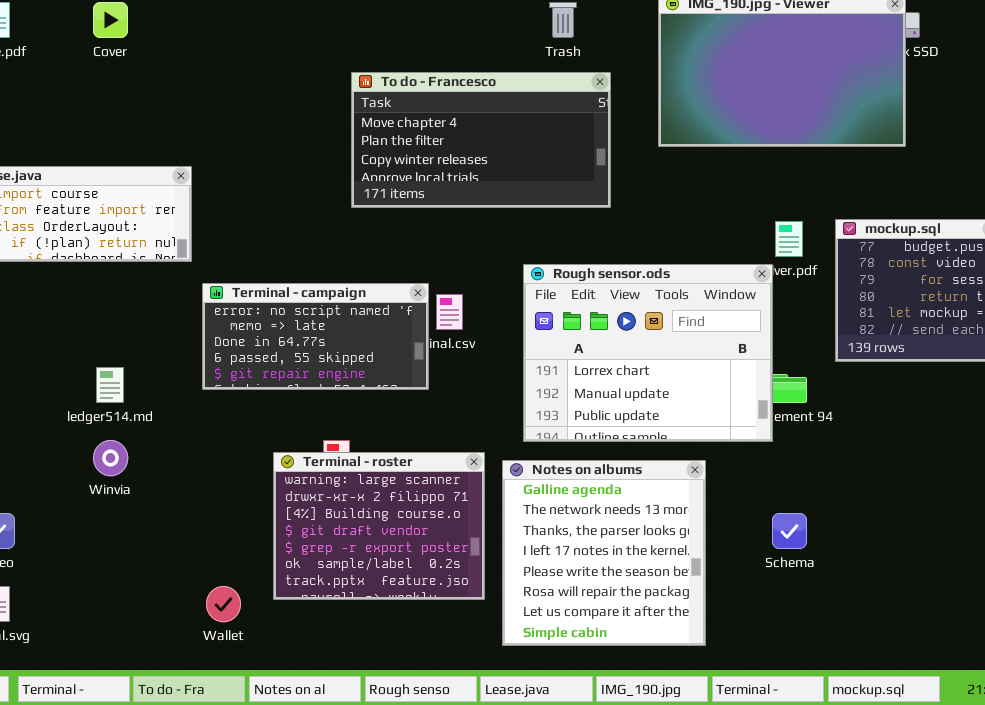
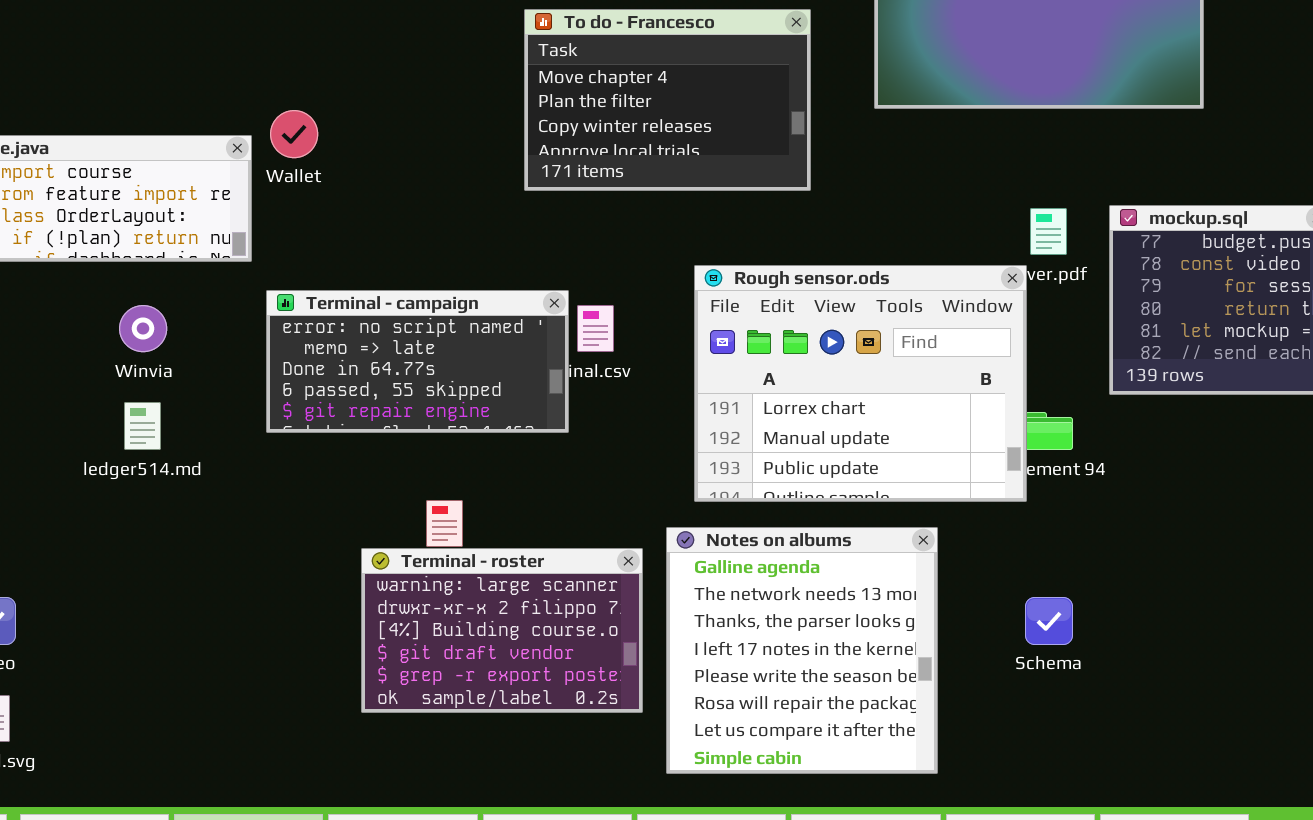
To do - Francesco: [351,72,611,208] -> [524,9,811,191], resized
Winvia: [93,440,128,476] -> [119,305,167,352], moved
Terminal - roster: [273,452,485,600] -> [361,548,643,713], resized
Wallet: [206,586,241,622] -> [270,110,318,158], moved

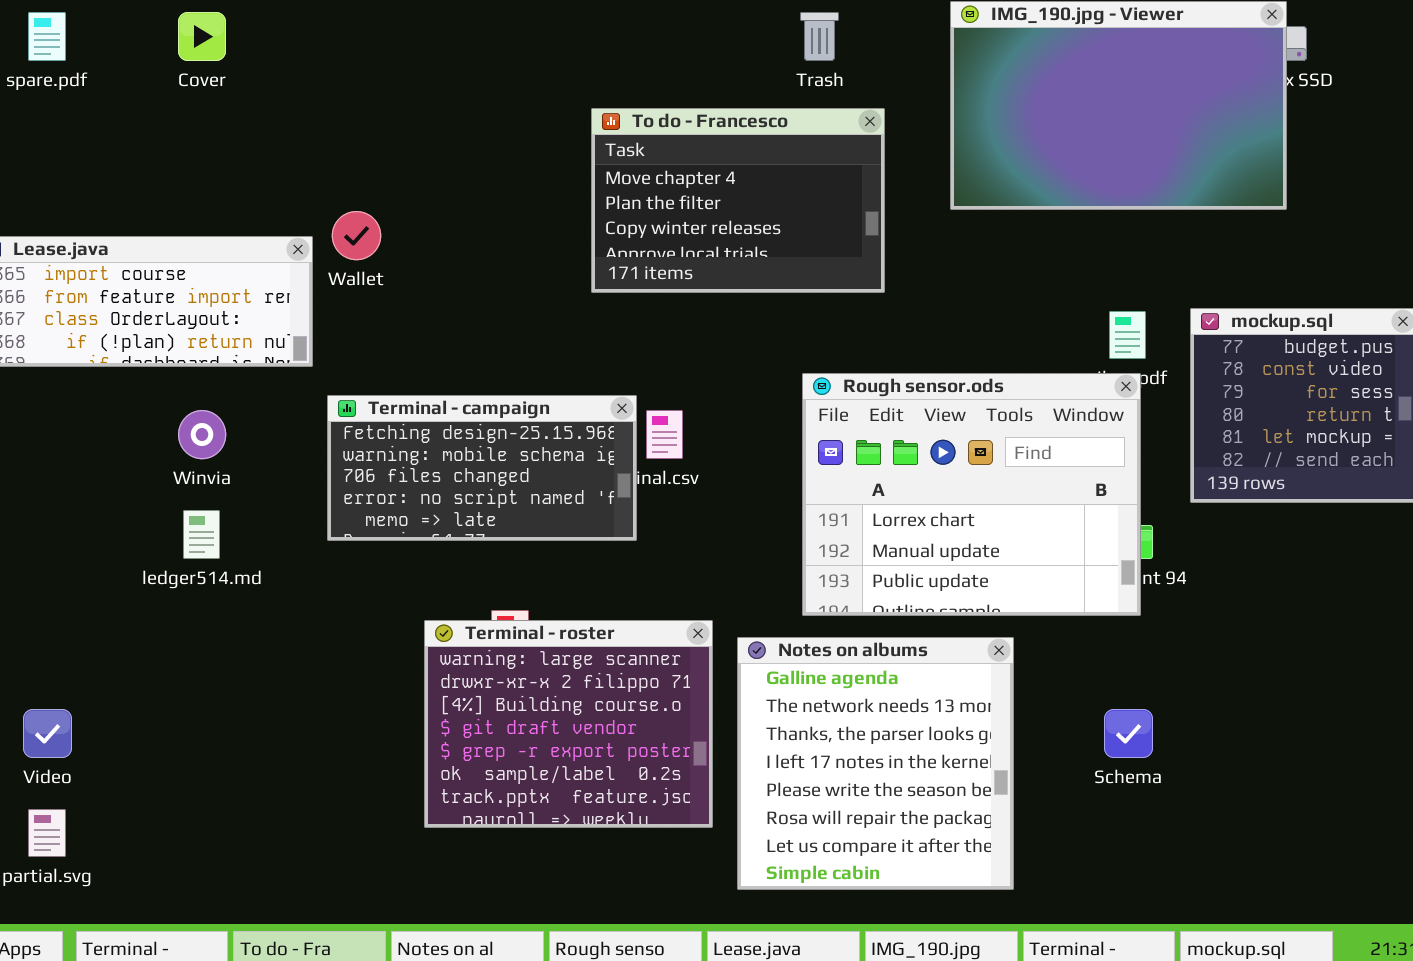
Rough sensor.ods: [694,265,1027,502] -> [802,373,1141,616], moved
Terminal - campaign: [266,290,569,433] -> [327,395,637,541], scrolled up 3 rows
Terminal - roster: [361,548,643,713] -> [424,620,713,828], resized

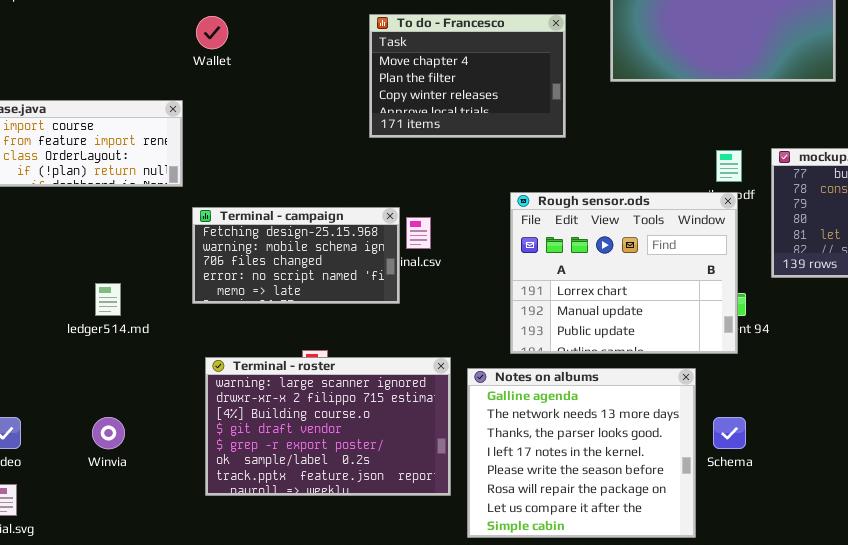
Wallet: [332,211,381,260] -> [196,16,228,49], moved
Winvia: [178,410,226,459] -> [92,417,125,449], moved
Terminal - roster: [424,620,713,828] -> [205,357,451,496], resized
Notes on albums: [737,637,1014,890] -> [467,368,696,538], resized

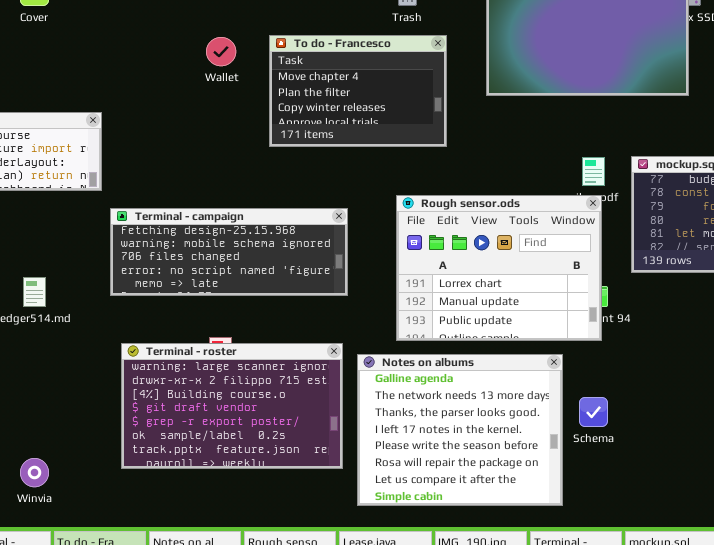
Wallet: [196,16,228,49] -> [206,37,236,66], moved
Terminal - campaign: [192,207,400,304] -> [110,208,348,296], resized
Winvia: [92,417,125,449] -> [20,458,49,487], moved

